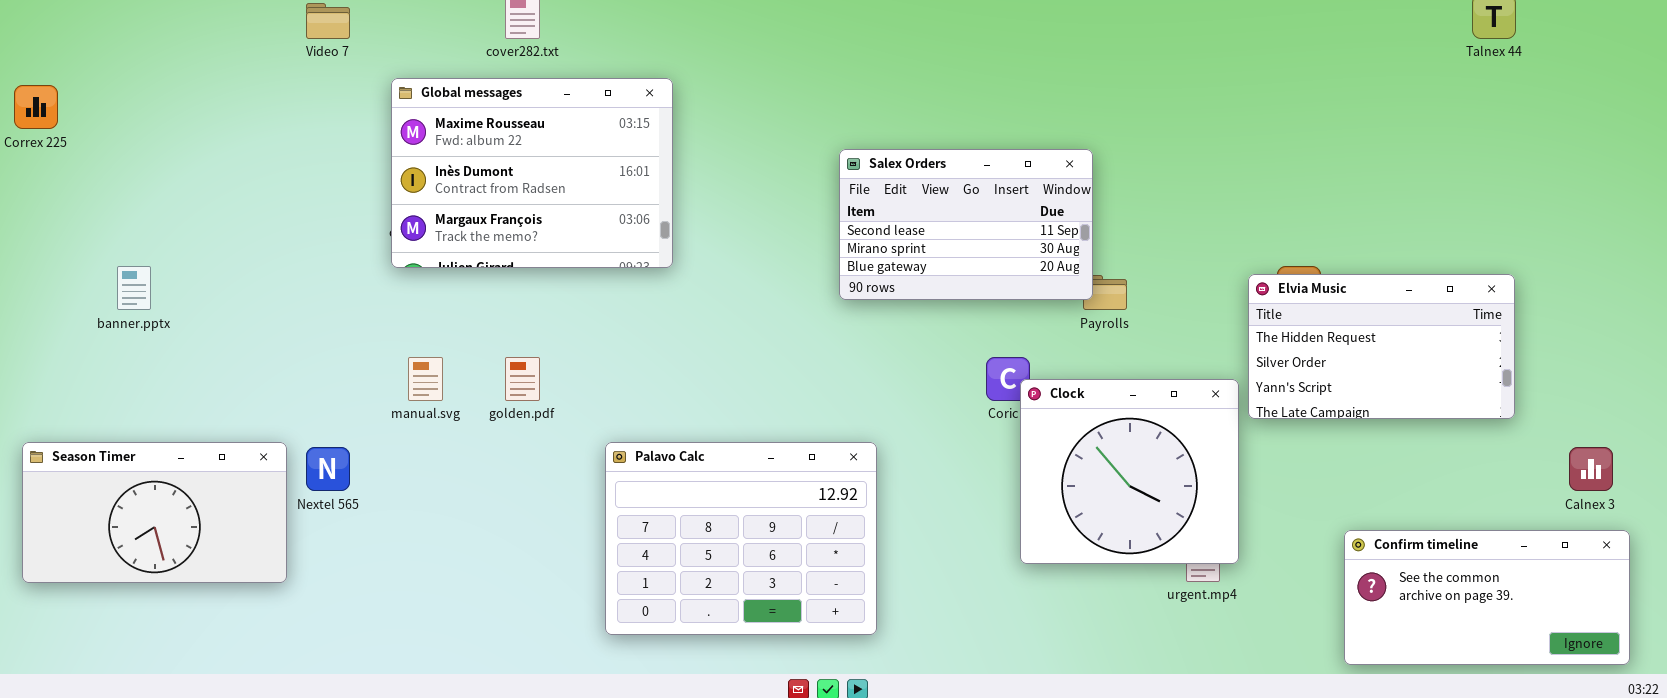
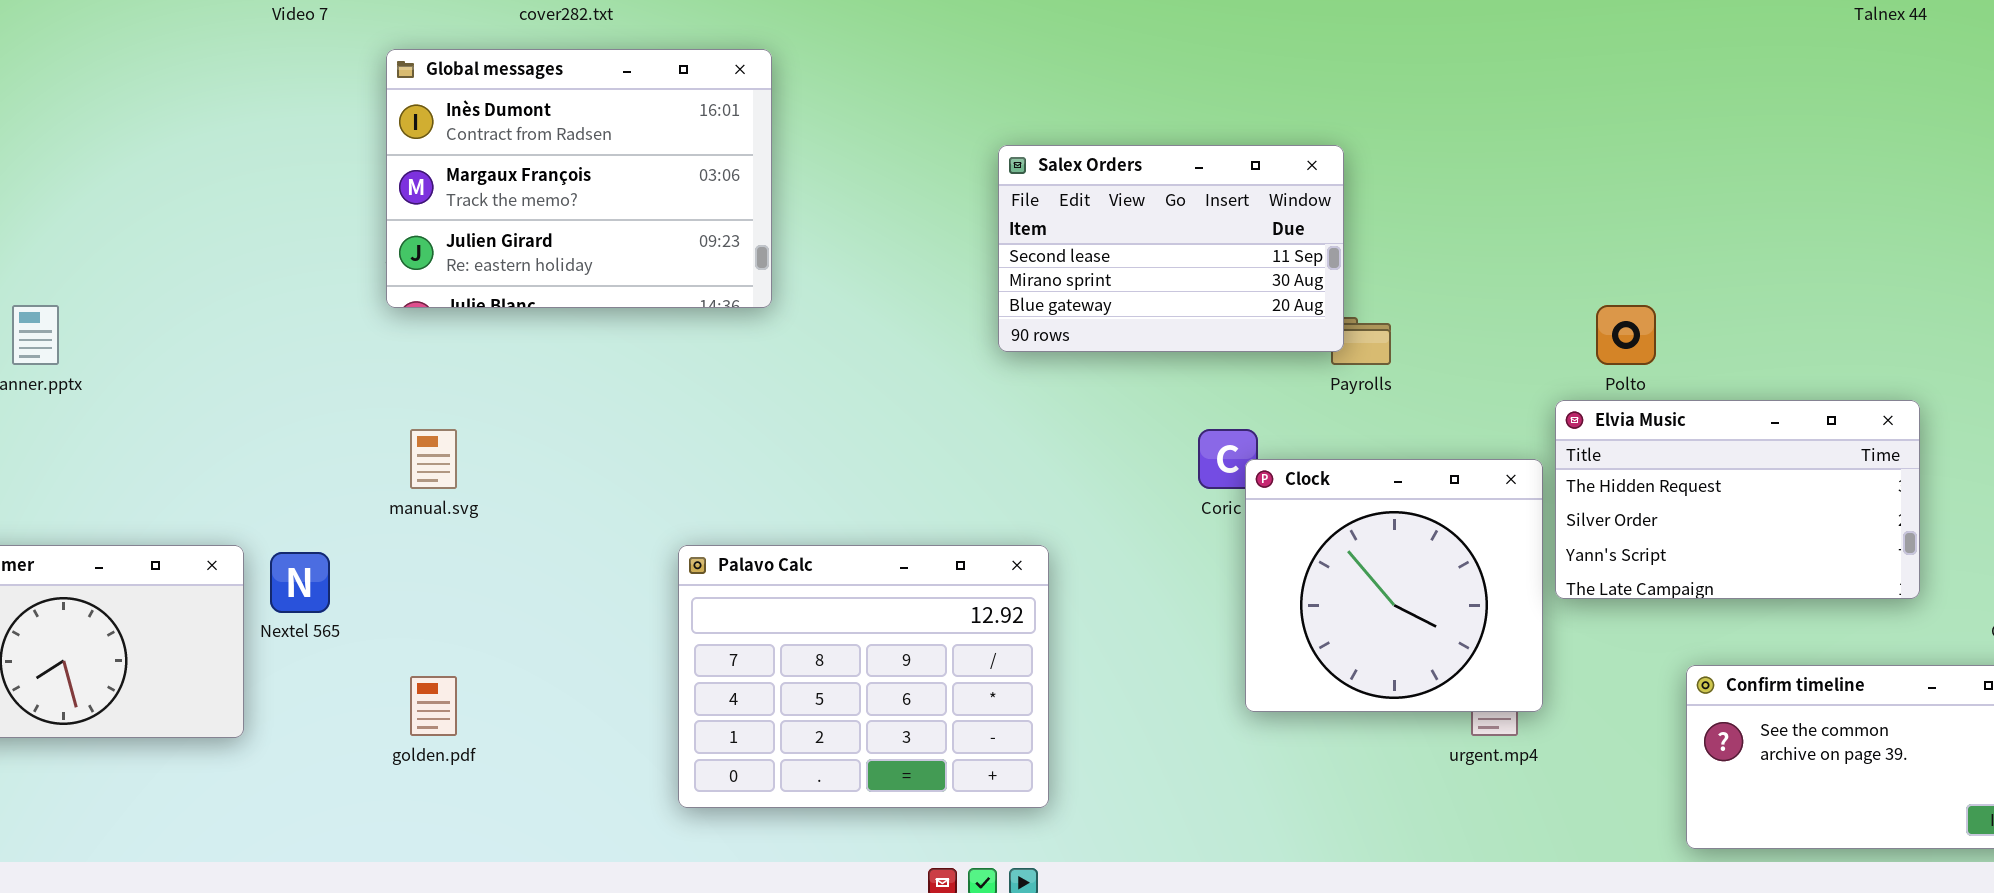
Global messages: [391,78,673,268] -> [386,49,772,308], scrolled down 1 row
Elvia Music: [1248,274,1515,419] -> [1555,400,1920,599], moved
golden.pdf: [505,357,540,401] -> [410,676,457,736], moved

